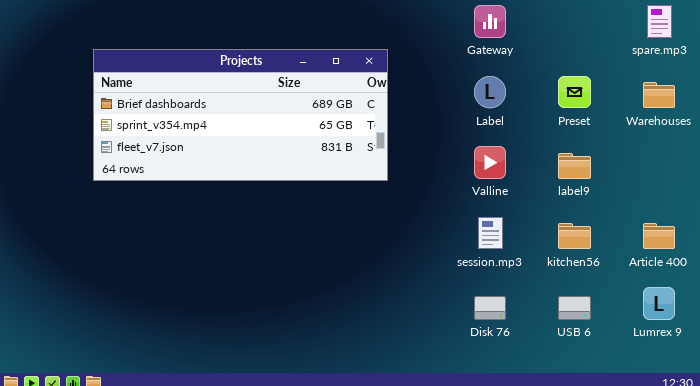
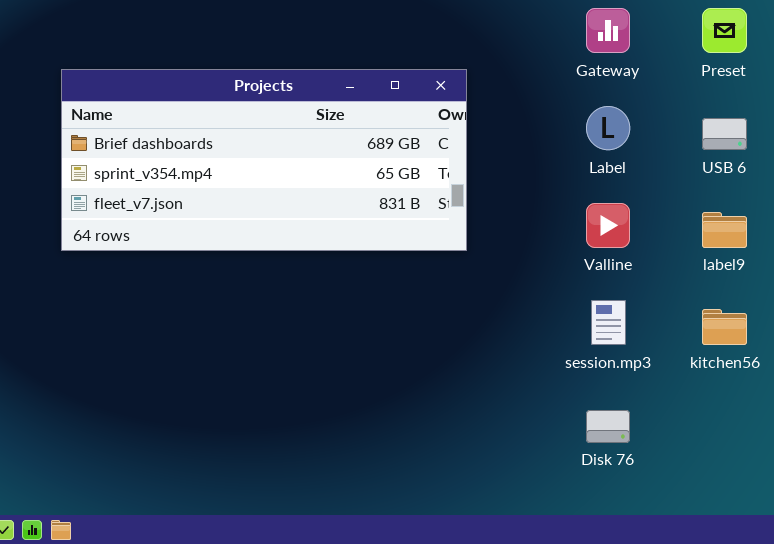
Preset: [558,76,591,108] -> [702,8,747,53], moved
USB 6: [558,296,591,320] -> [702,118,747,150], moved

